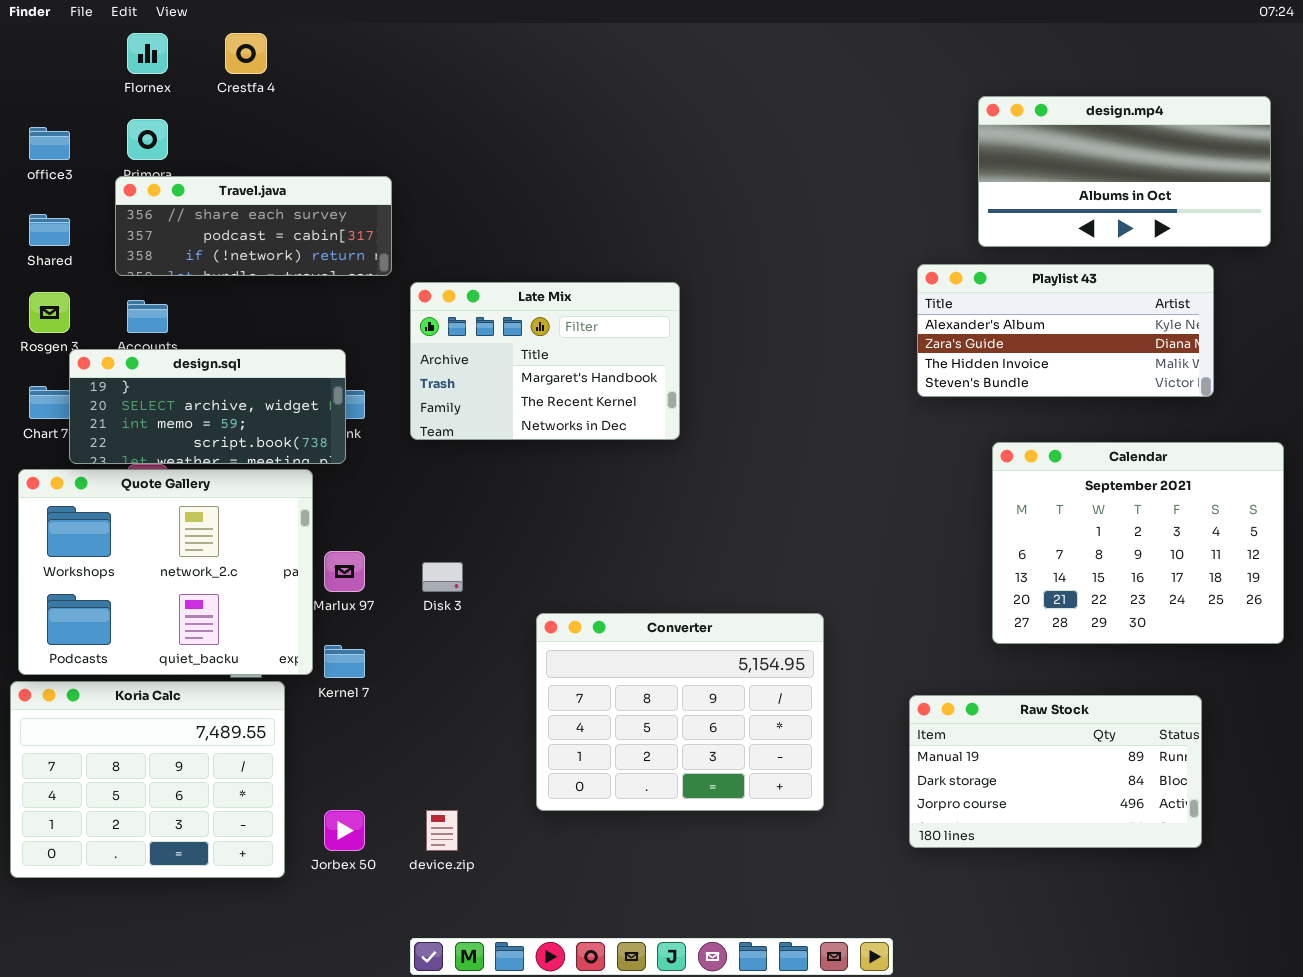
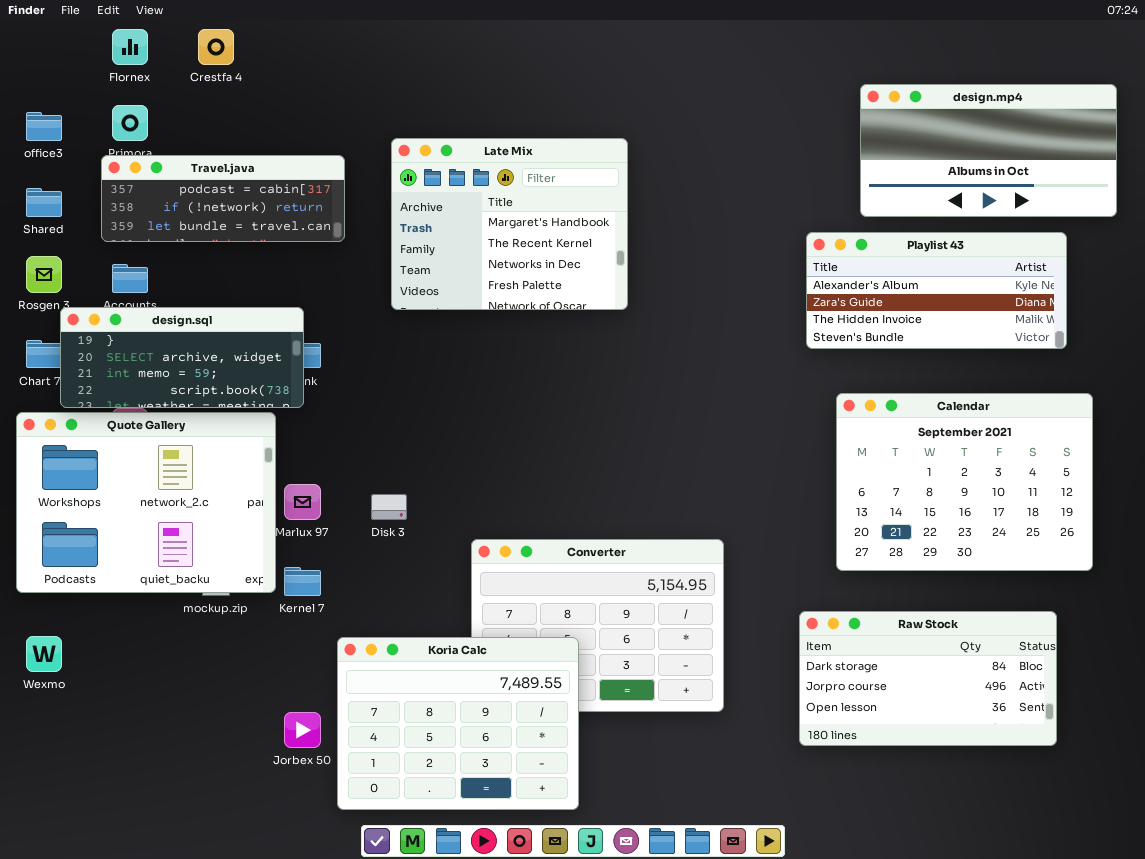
Travel.java: [115,176,392,276] -> [101,155,345,242], scrolled down 1 row
Late Mix: [410,282,680,440] -> [391,138,628,310], moved, resized
Calendar: [992,442,1284,644] -> [836,393,1093,571], moved
Koria Calc: [10,681,285,878] -> [337,637,579,810], moved
Raw Stock: [909,695,1202,848] -> [799,611,1057,746], scrolled down 1 row

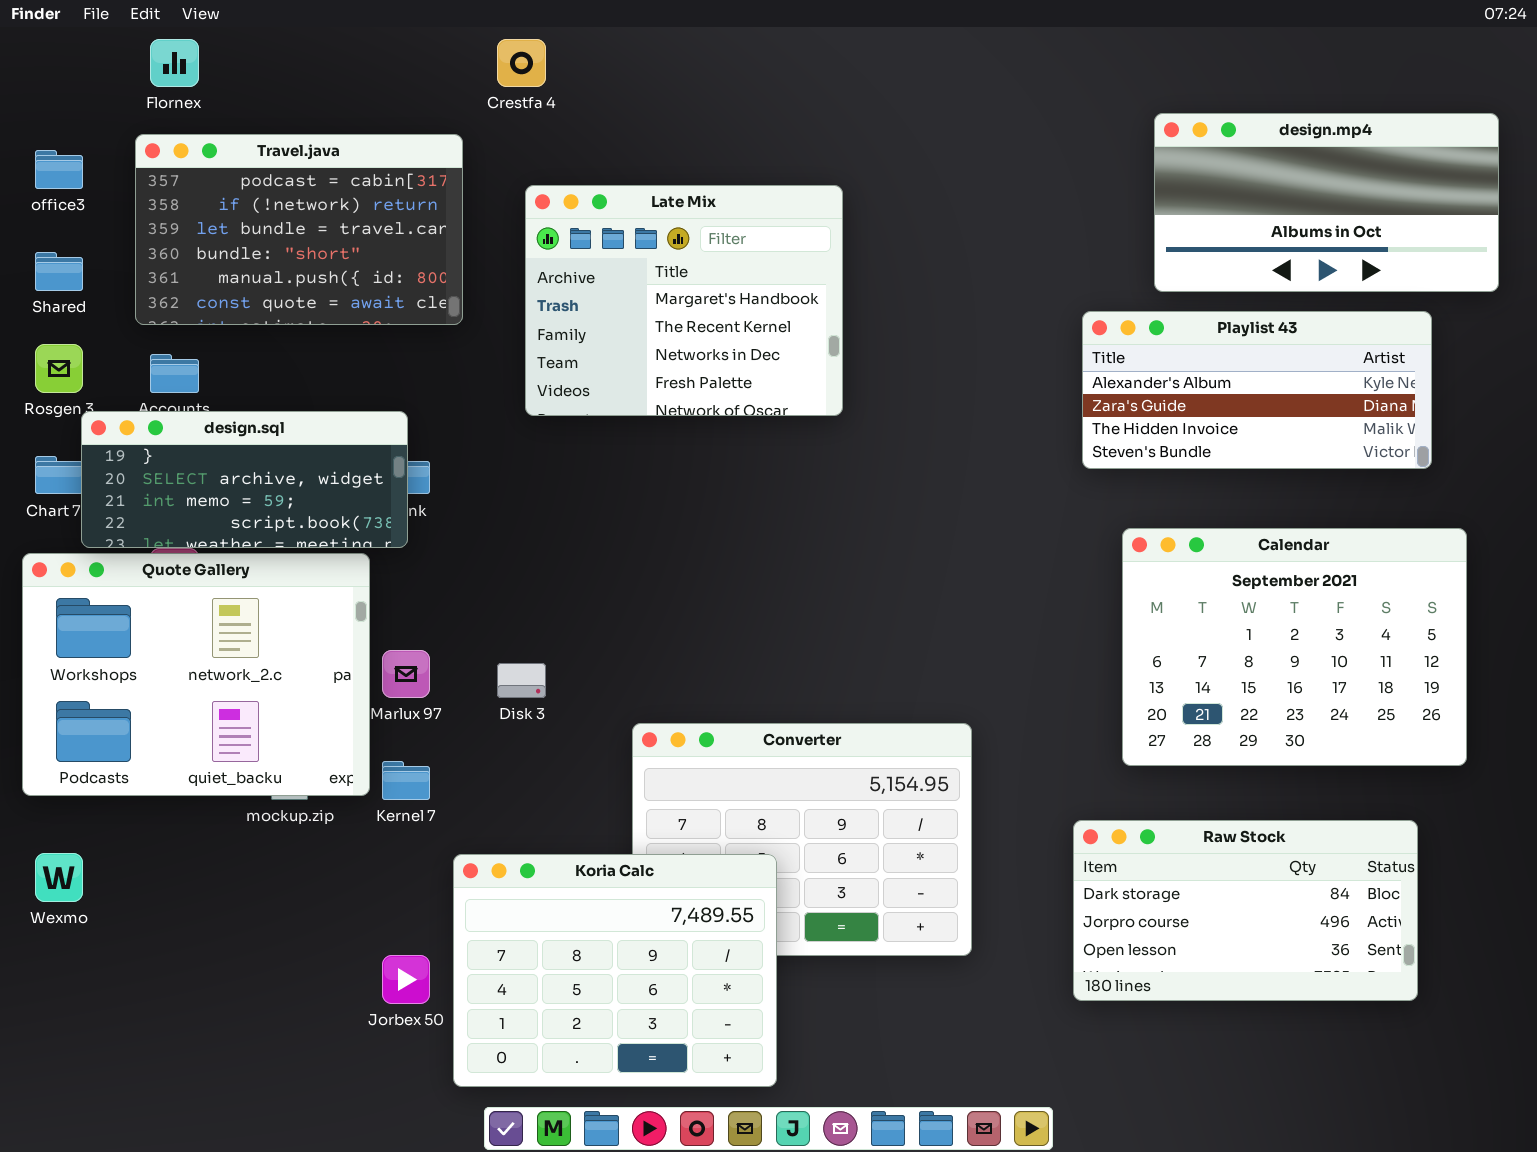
Crestfa 4: [198,29,234,65] -> [497,39,546,87], moved
Travel.java: [101,155,345,242] -> [135,134,463,325], resized

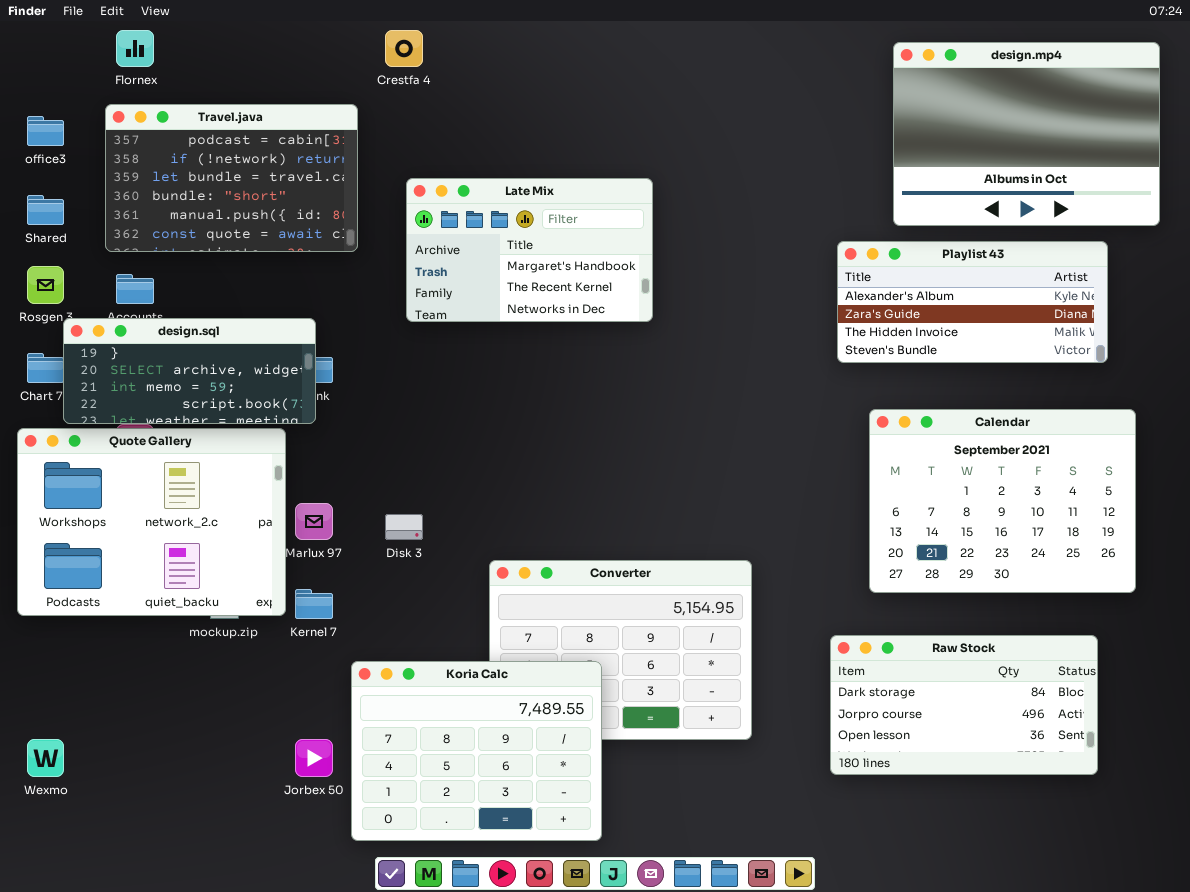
design.mp4: [1154,113,1499,292] -> [893,42,1160,226], resized
Late Mix: [525,185,843,416] -> [406,178,653,322], resized
Wexmo: [35,853,83,902] -> [27,739,64,777], moved

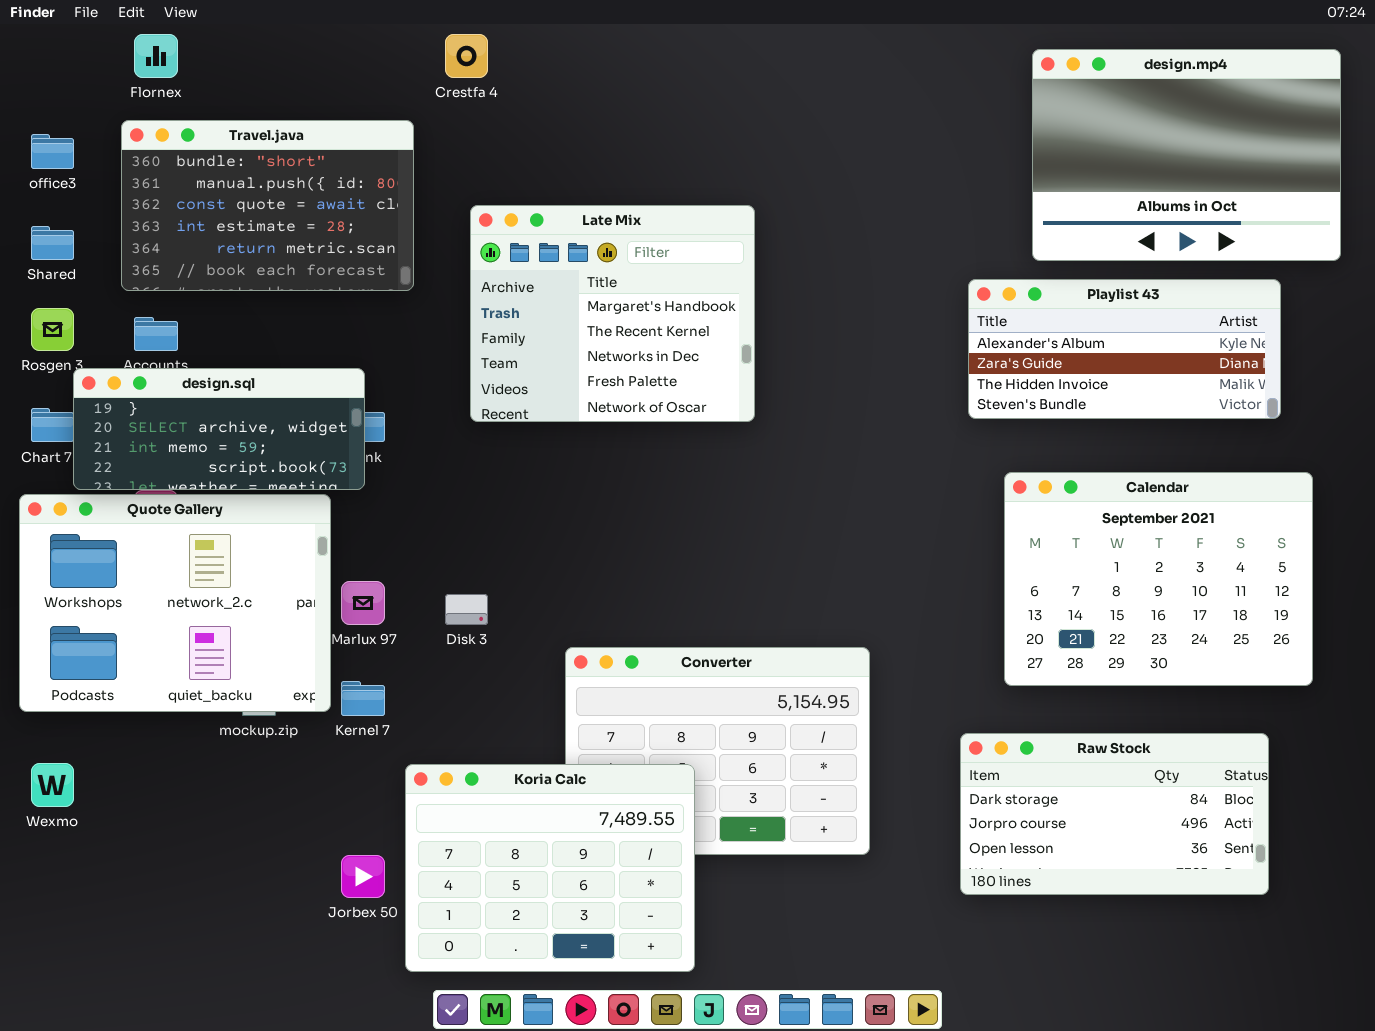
Travel.java: [105,104,358,252] -> [121,120,414,291], scrolled down 3 rows
Late Mix: [406,178,653,322] -> [470,205,755,422], resized
Wexmo: [27,739,64,777] -> [31,763,74,807], moved

